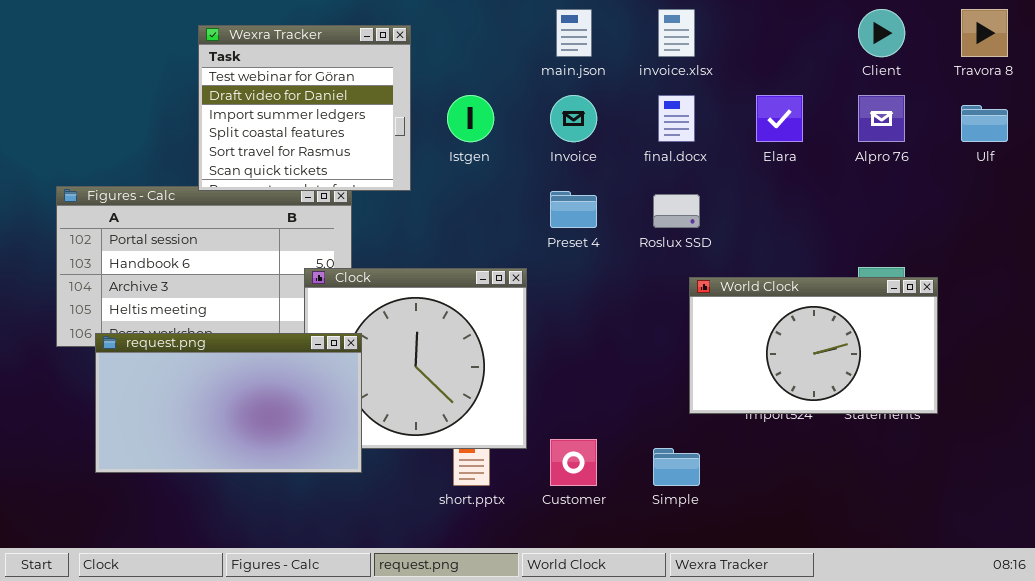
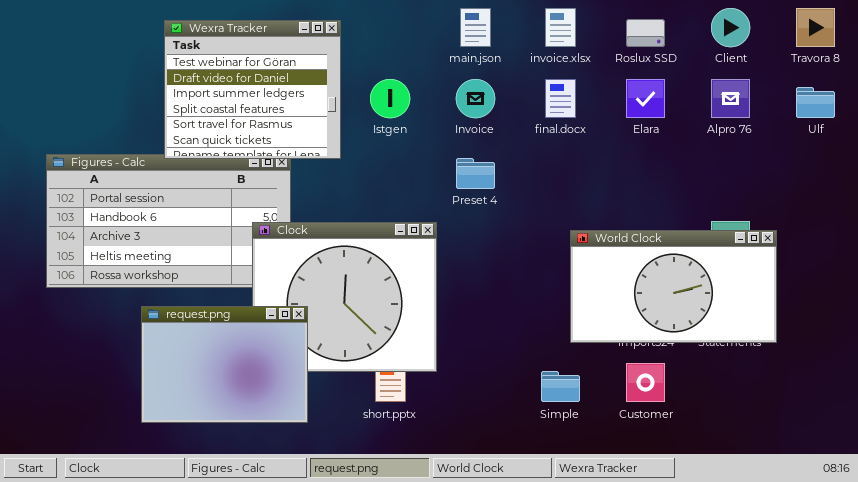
Roslux SSD: [653,194,700,228] -> [626,19,665,47], moved
request.png: [95,333,362,473] -> [141,306,308,423], moved, resized
Customer: [550,439,597,486] -> [626,363,665,402], moved

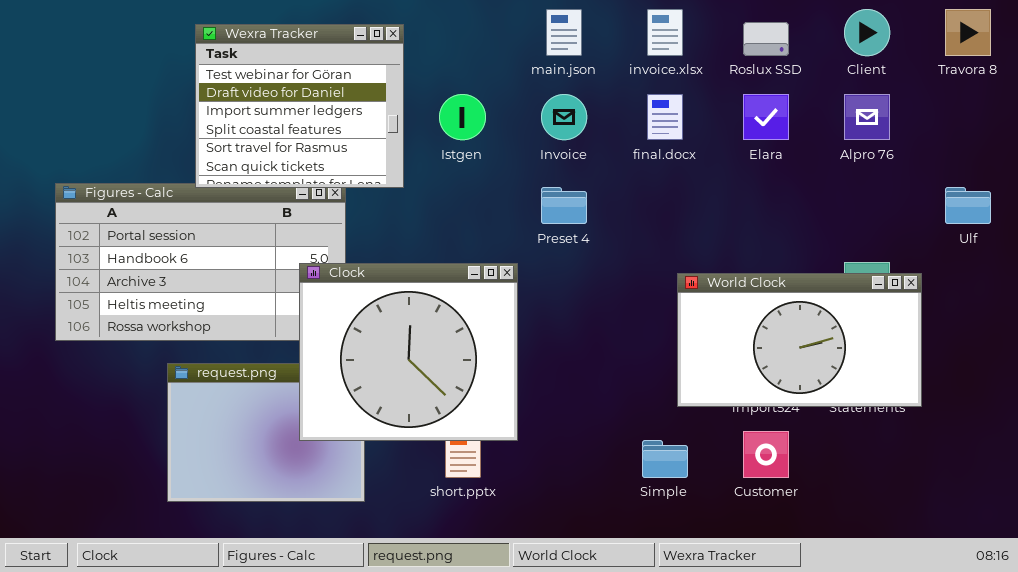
Ulf: [796,87,835,118] -> [945,187,991,224], moved
Clock: [252,222,437,372] -> [299,263,518,441], raised

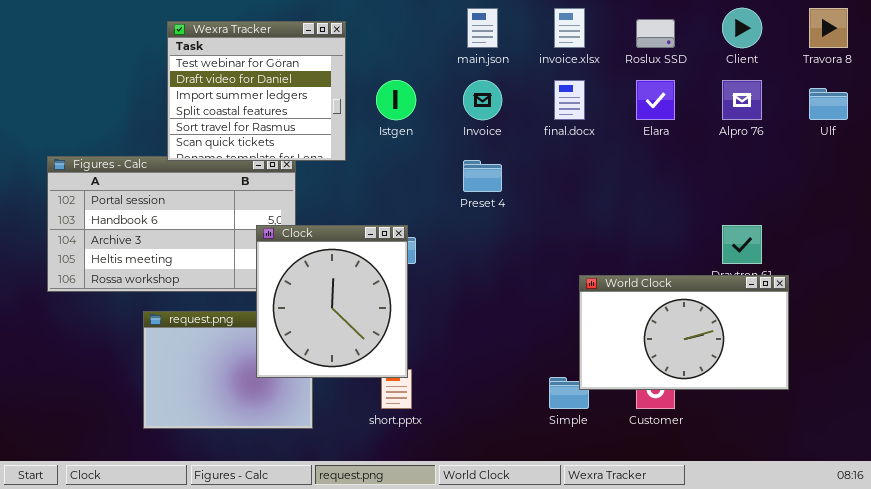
Ulf: [945,187,991,224] -> [809,88,848,120], moved
Clock: [299,263,518,441] -> [256,225,408,378], resized
World Clock: [677,273,922,407] -> [579,275,789,390], moved

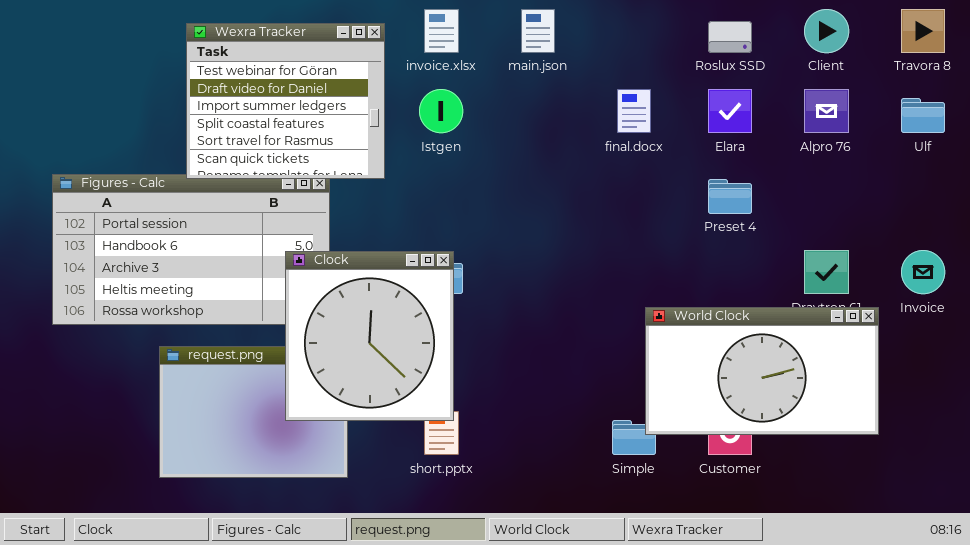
invoice.xlsx: [554,8,585,48] -> [424,9,459,53], moved
Invoice: [463,80,502,120] -> [901,250,945,294], moved
Preset 4: [463,160,502,192] -> [708,179,752,214], moved

